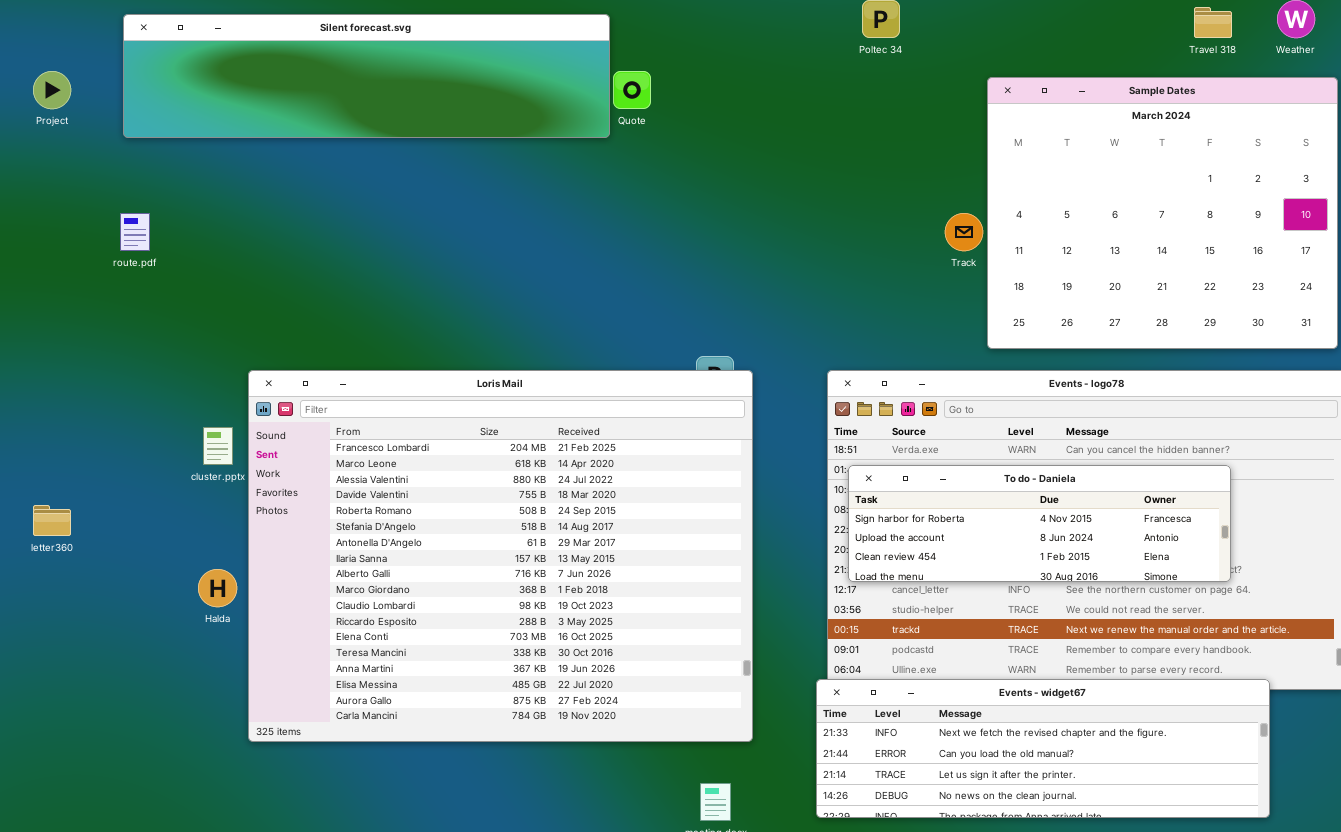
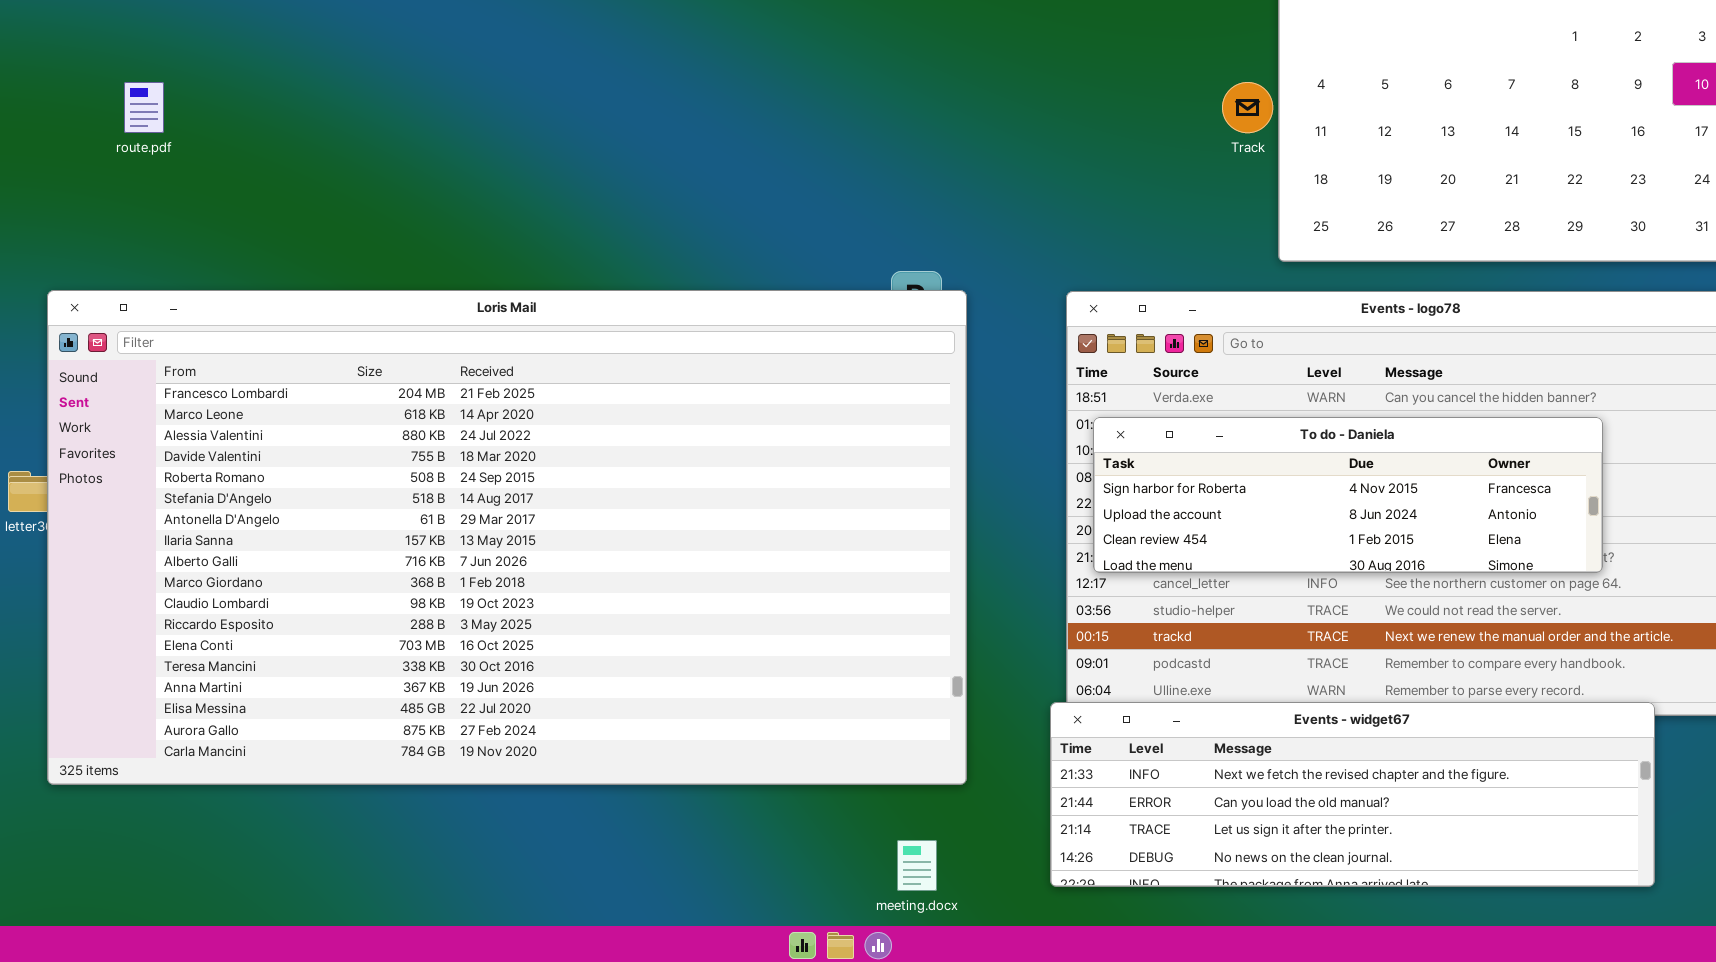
Loris Mail: [248,370,753,742] -> [47,290,967,785], resized

